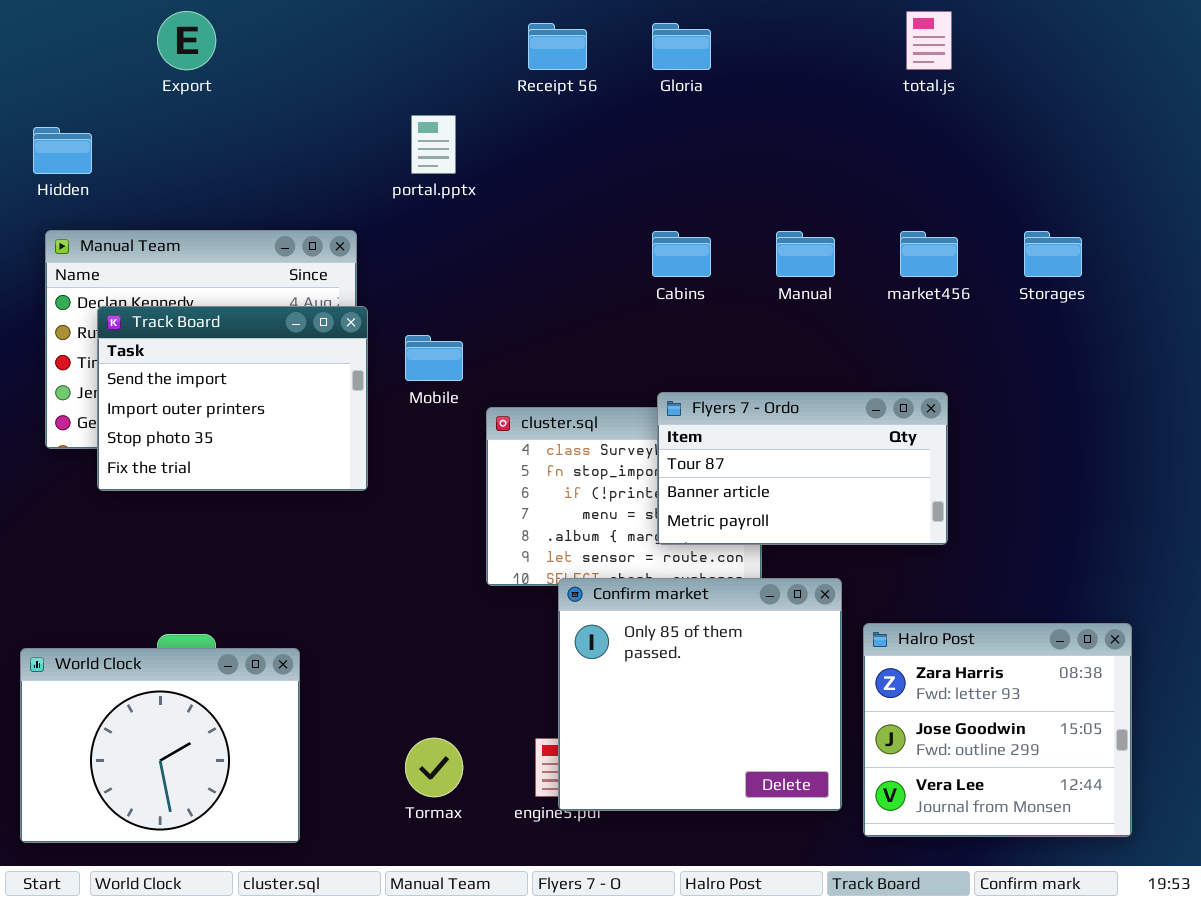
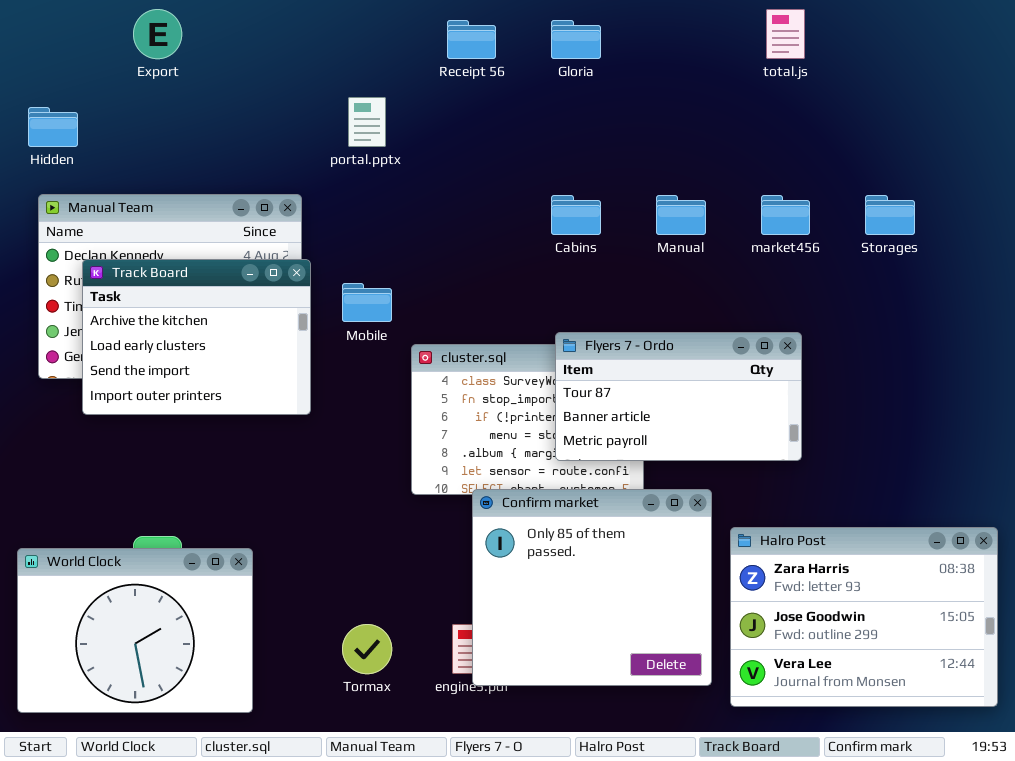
Track Board: [97,306,368,491] -> [82,259,311,415], scrolled up 2 rows
Halro Post: [863,623,1132,837] -> [730,527,998,707], resized

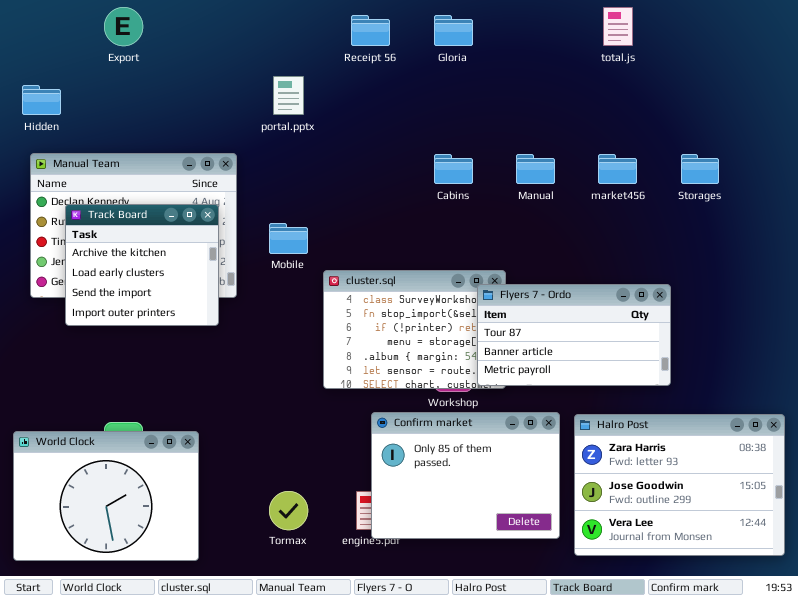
Track Board: [82,259,311,415] -> [65,204,219,326], resized
Flyers 7 - Ordo: [555,332,802,461] -> [477,284,671,386], moved
Confirm market: [472,489,712,686] -> [371,412,560,539], resized

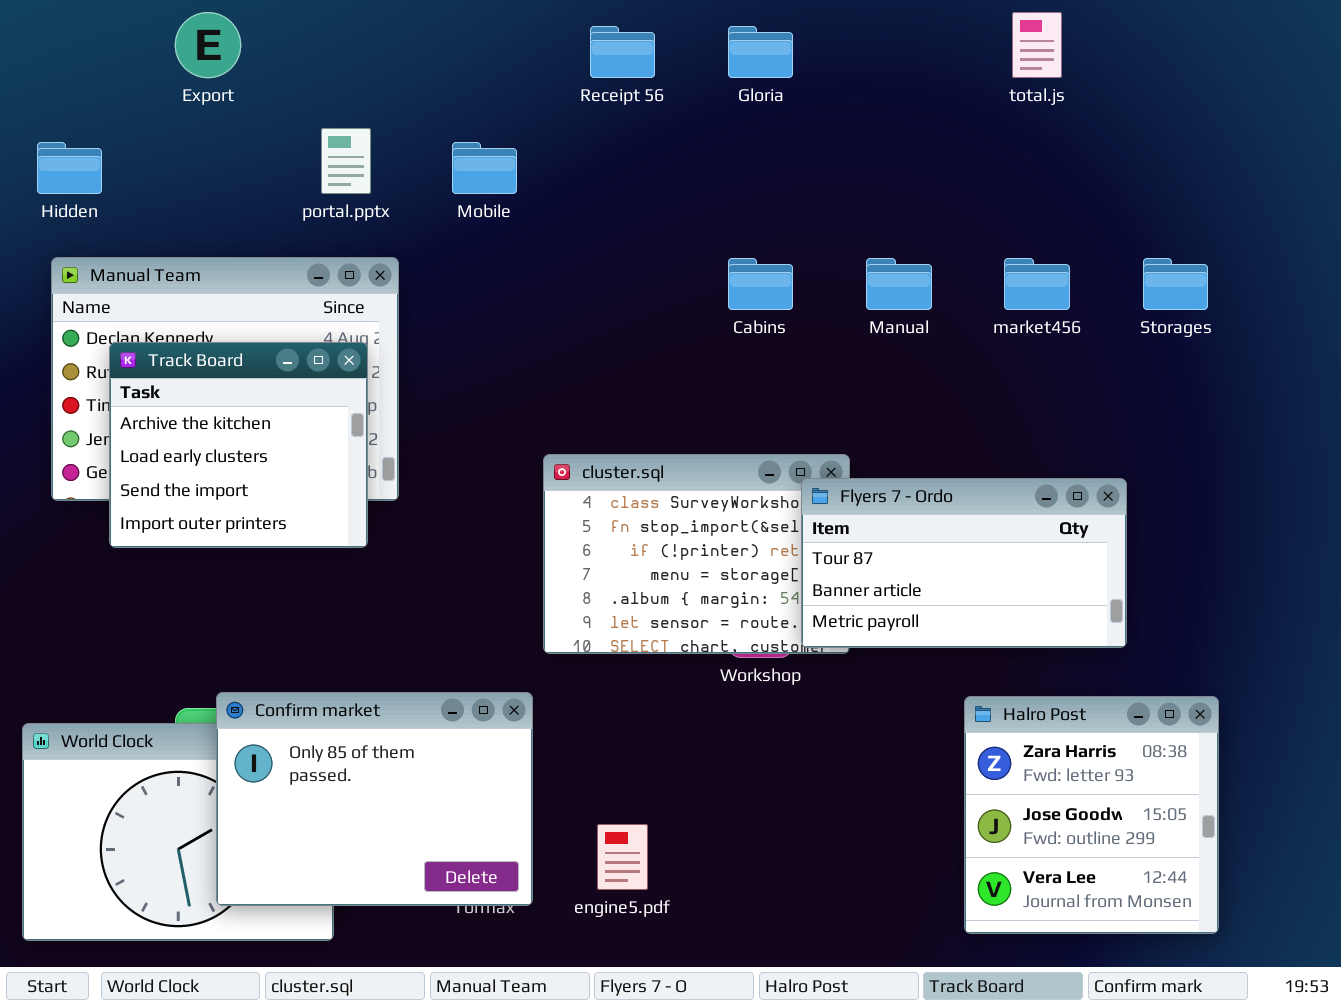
portal.pptx: [273,76,304,115] -> [321,128,371,194], moved
Mobile: [269,223,308,254] -> [452,142,517,194], moved
Confirm market: [371,412,560,539] -> [216,692,533,906], moved
Halro Post: [574,414,785,556] -> [964,696,1219,934], resized

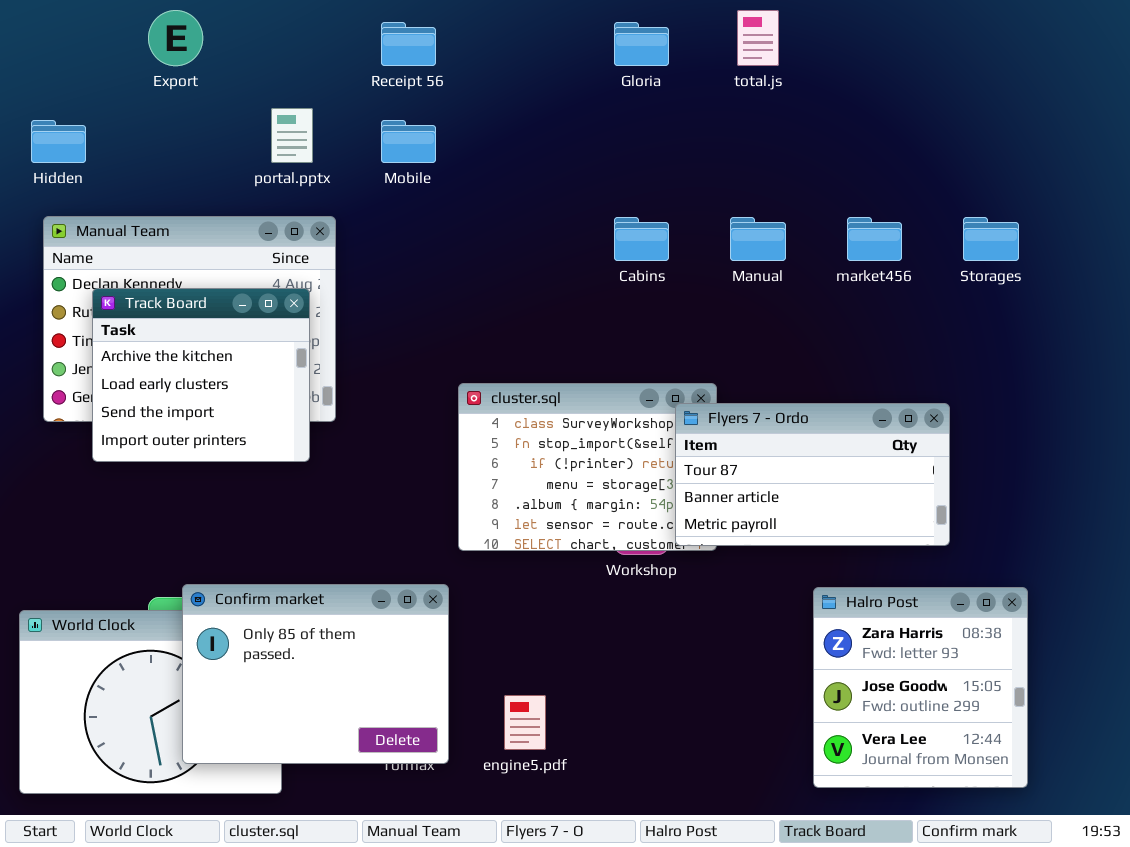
total.js: [1012,12,1062,78] -> [737,10,779,66], moved
Receipt 56: [590,26,655,78] -> [381,22,436,66], moved

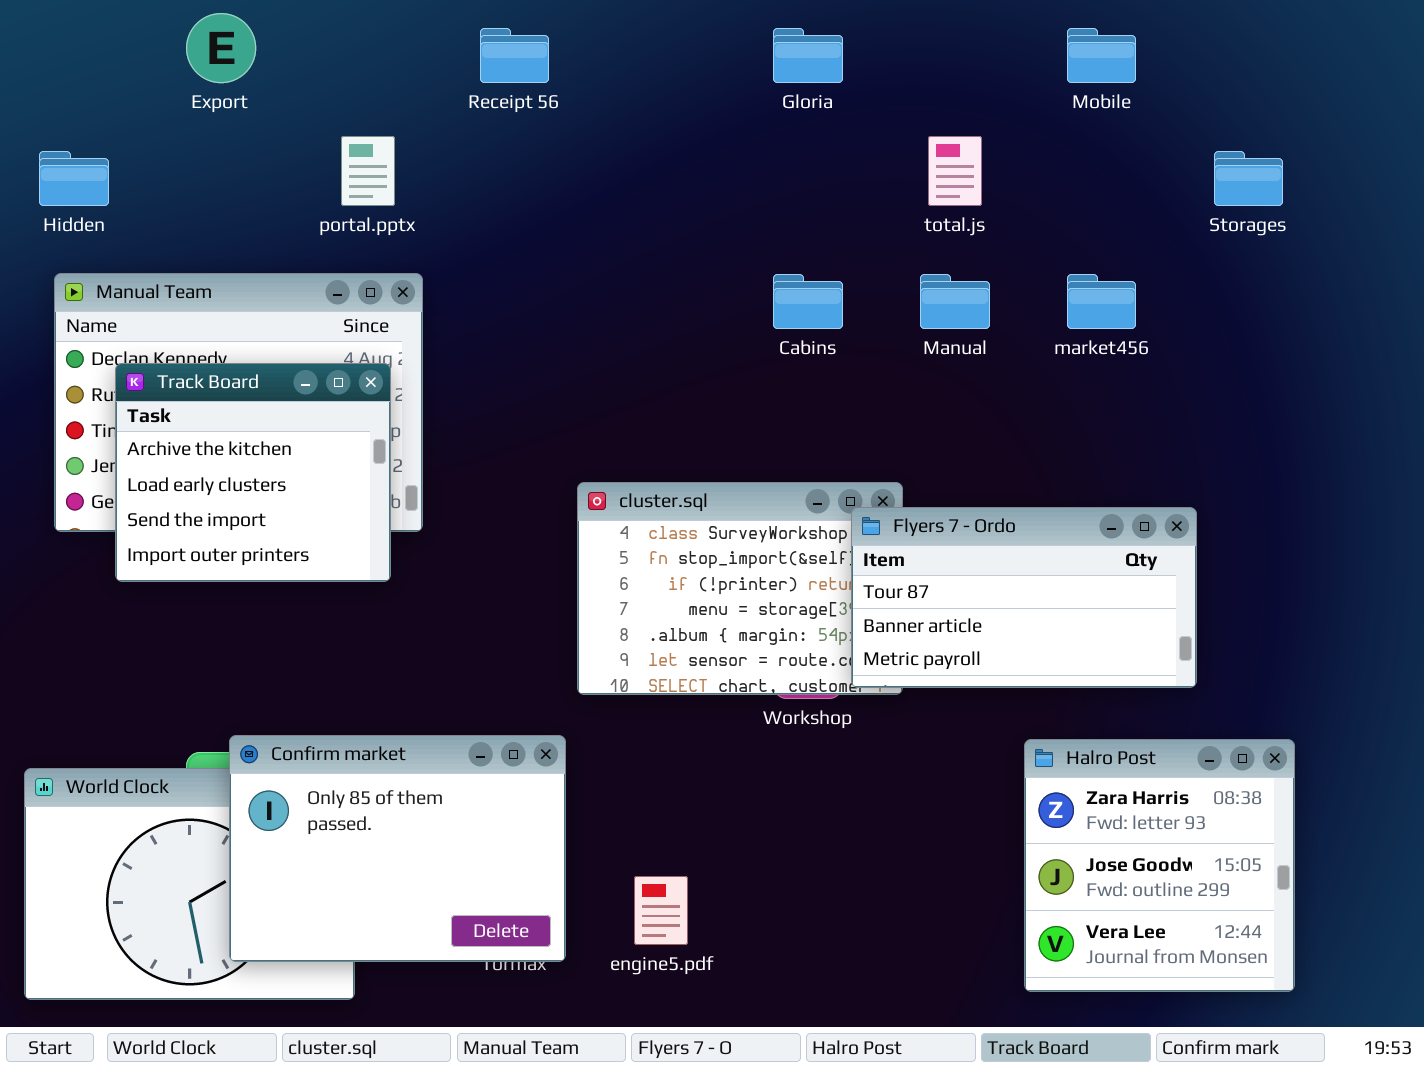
total.js: [737,10,779,66] -> [928,136,982,206], moved
Mobile: [381,120,436,163] -> [1067,28,1136,83], moved
Storages: [963,217,1019,261] -> [1214,151,1283,206], moved

